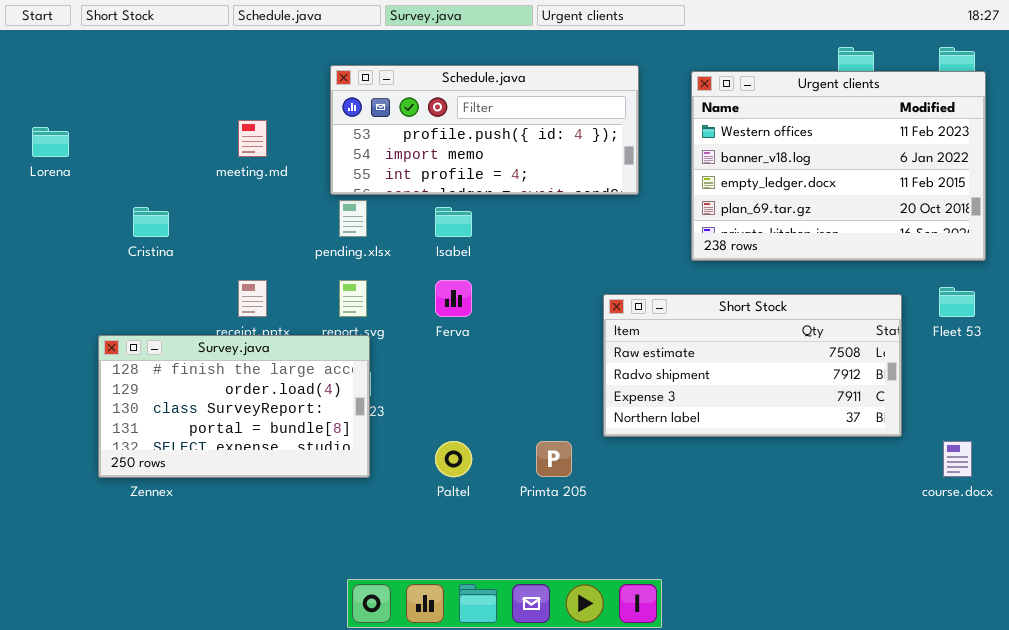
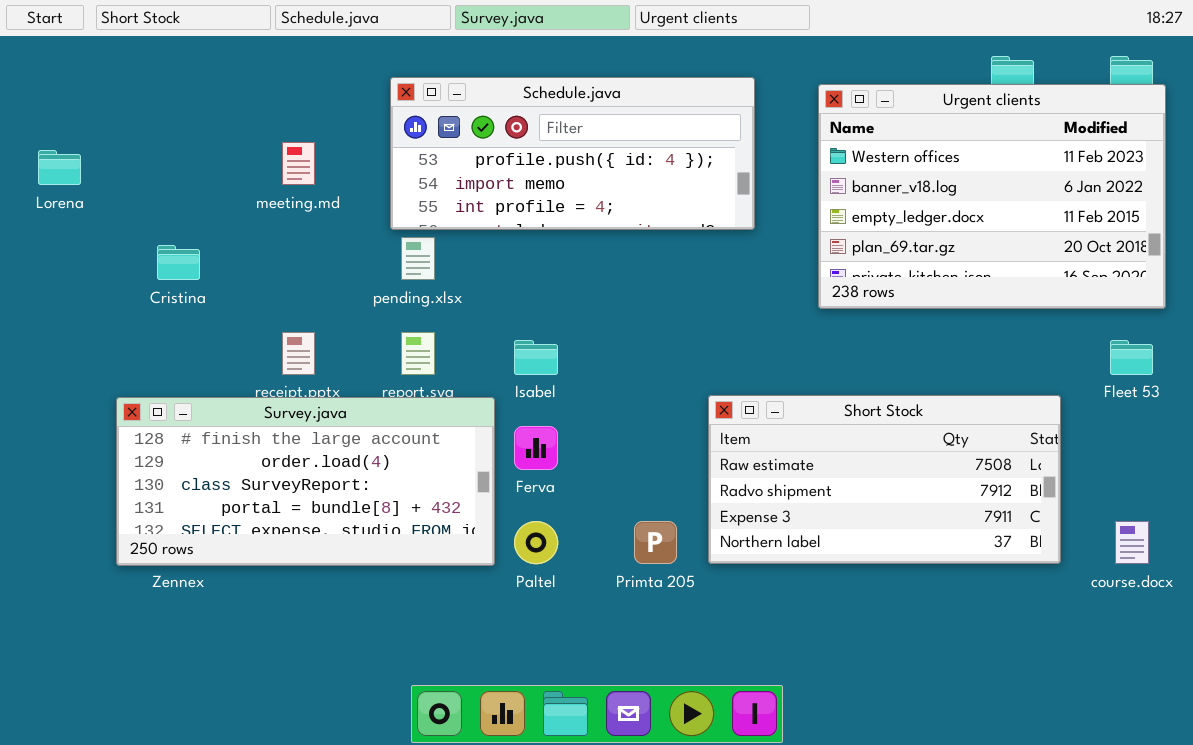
Isabel: [435,207,472,237] -> [514,340,558,375], moved
Ferva: [435,280,472,317] -> [514,426,558,470], moved
Short Stock: [603,294,902,437] -> [708,395,1061,564], moved
Survey.java: [98,335,370,478] -> [116,397,495,566], resized

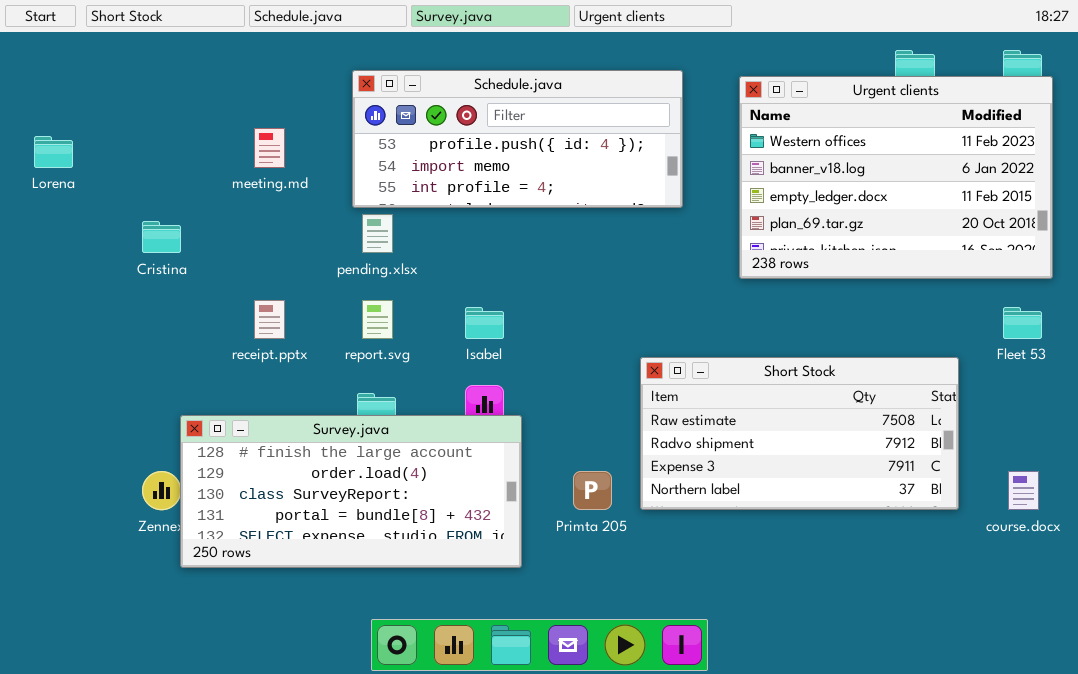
Survey.java: [116,397,495,566] -> [180,415,522,568], moved

